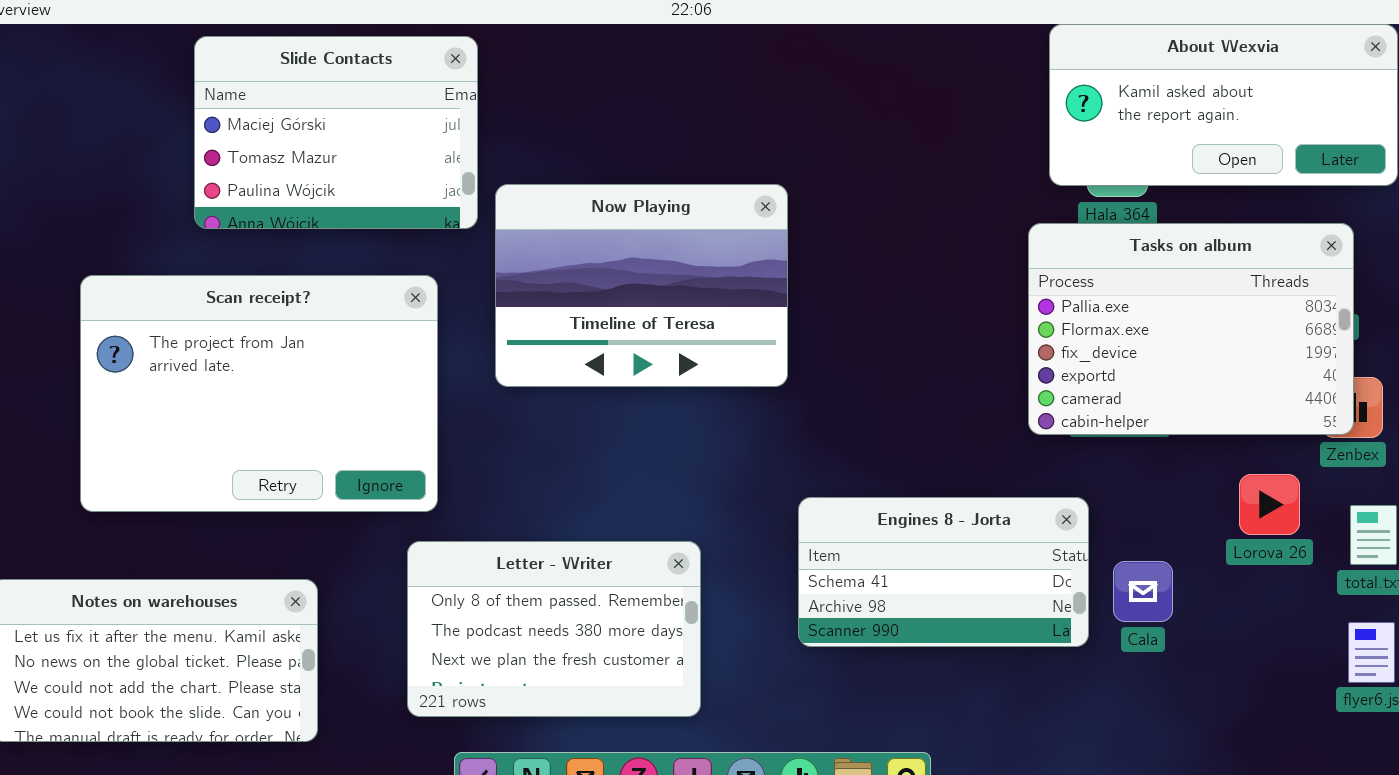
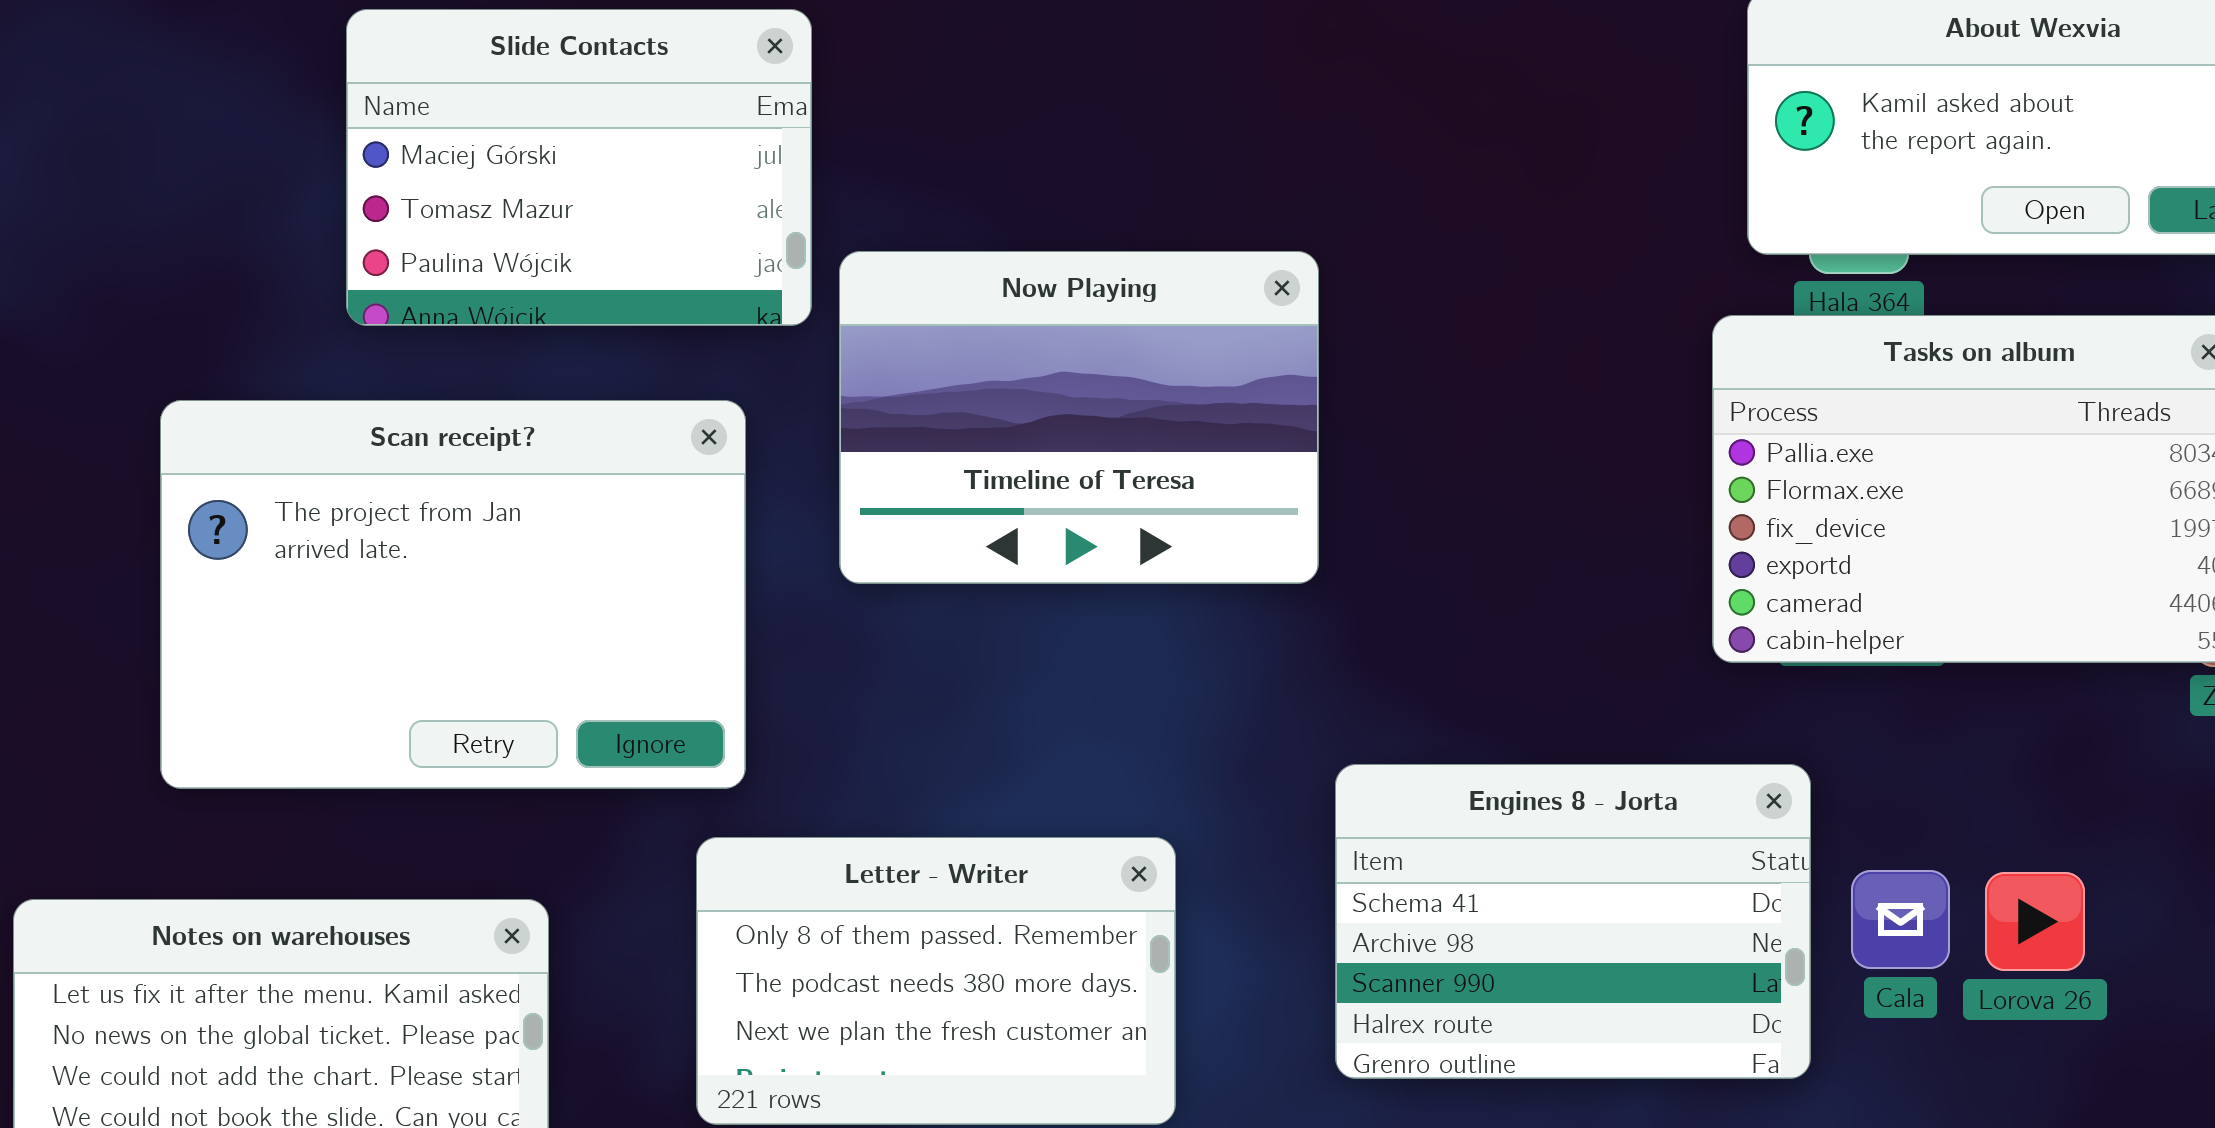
Lorova 26: [1239,474,1300,535] -> [1985,872,2085,971], moved
Engines 8 - Jorta: [798,497,1089,647] -> [1335,764,1811,1079], resized

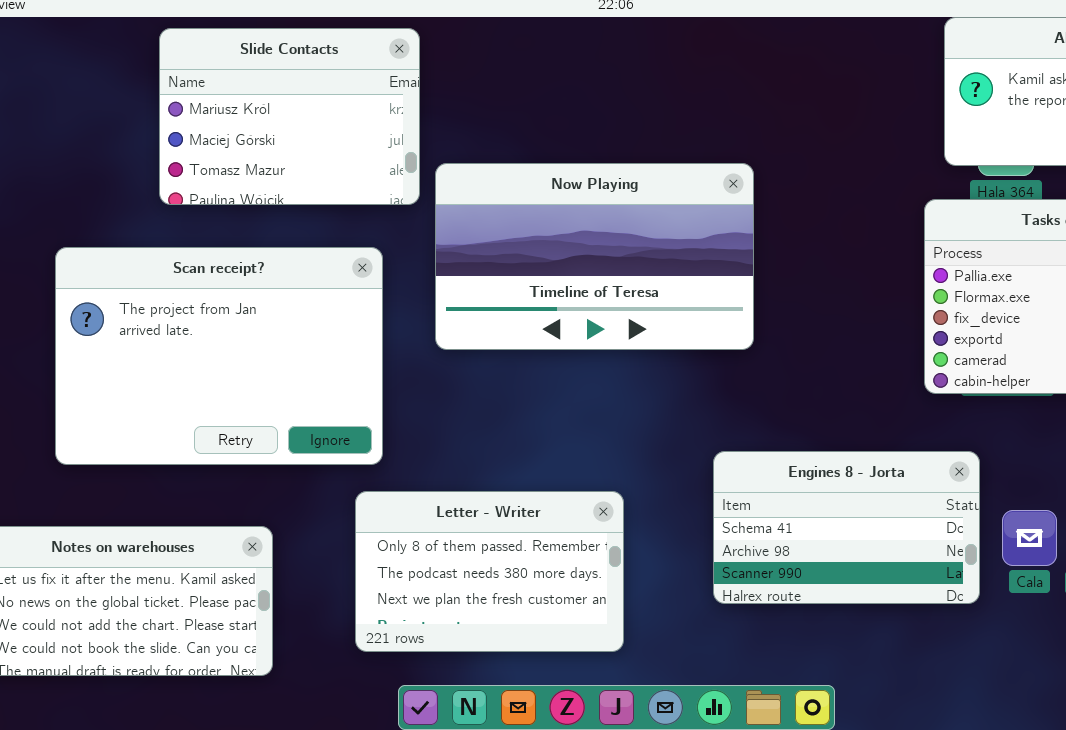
Slide Contacts: [346,9,812,326] -> [159,28,420,205], scrolled up 1 row
Now Playing: [839,251,1319,584] -> [435,163,754,350], resized
Engines 8 - Jorta: [1335,764,1811,1079] -> [713,451,980,604], resized

